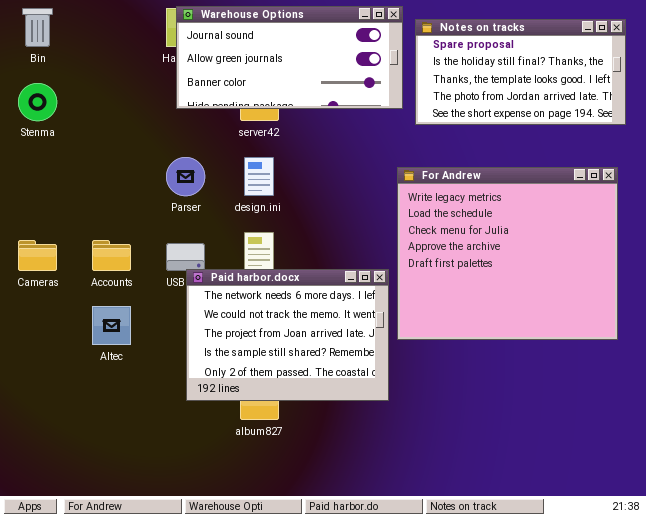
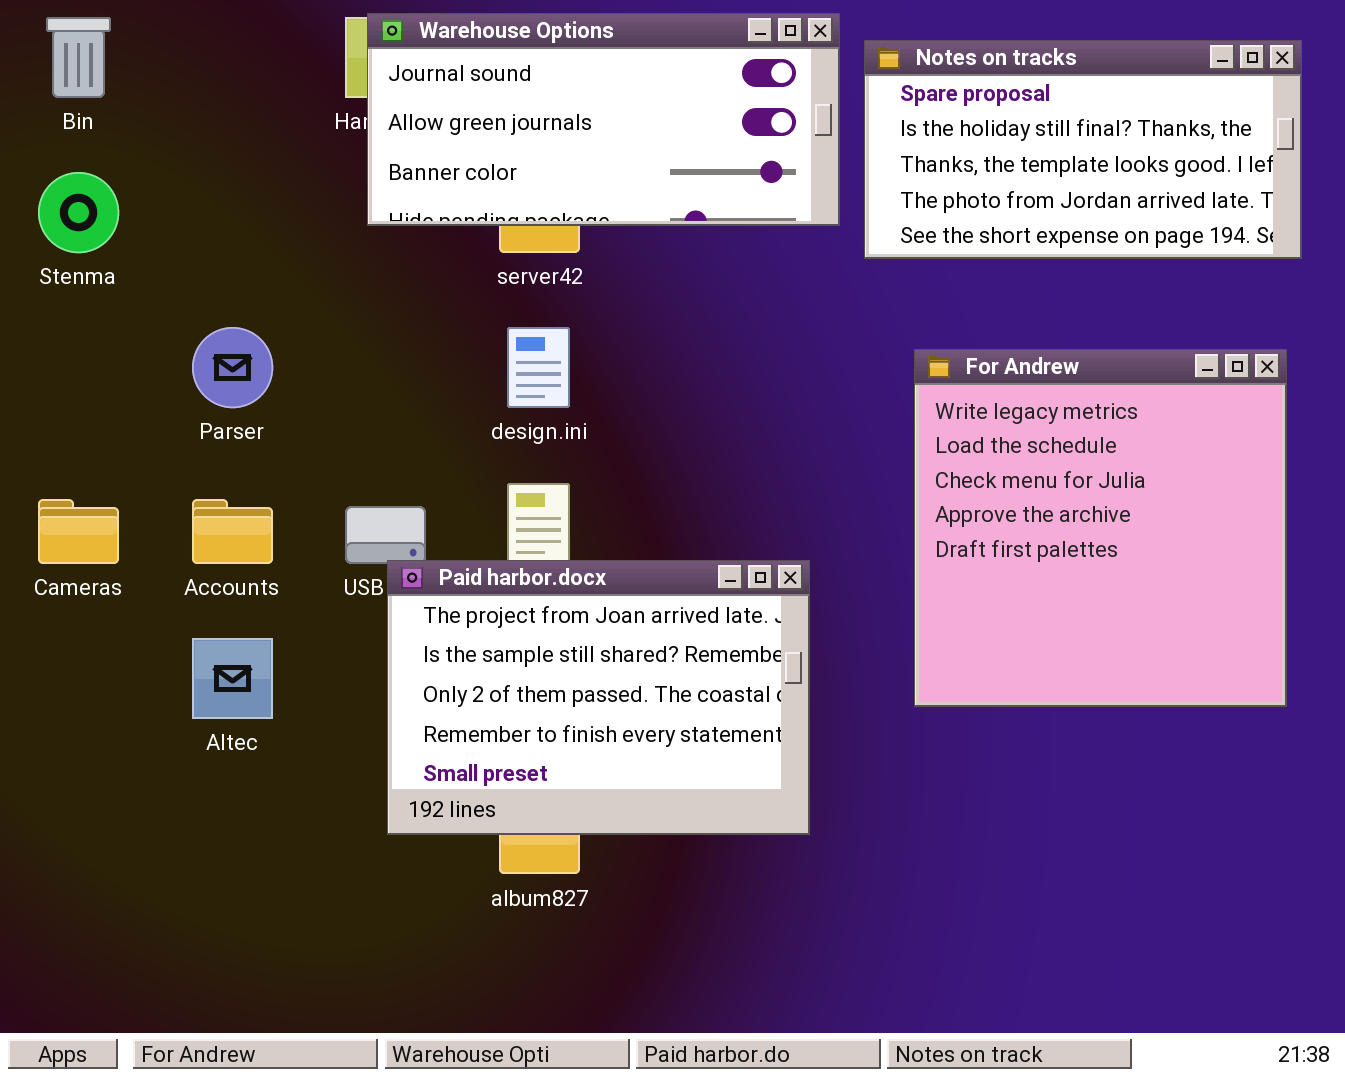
Parser: [166,157,205,196] -> [192,327,273,408], moved
For Andrew: [397,167,618,340] -> [914,349,1287,707], resized
Paid harbor.docx: [186,269,389,401] -> [387,560,810,835], scrolled down 2 rows

